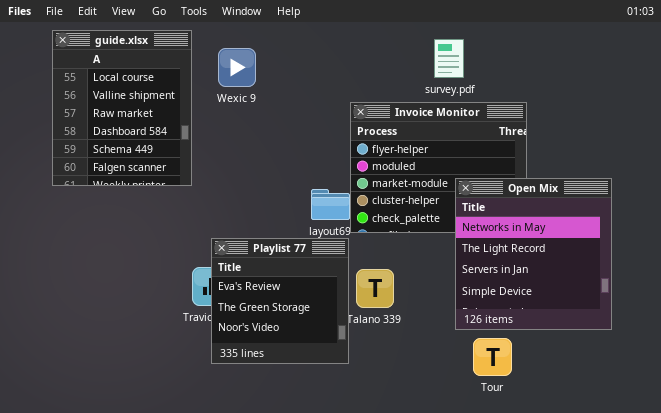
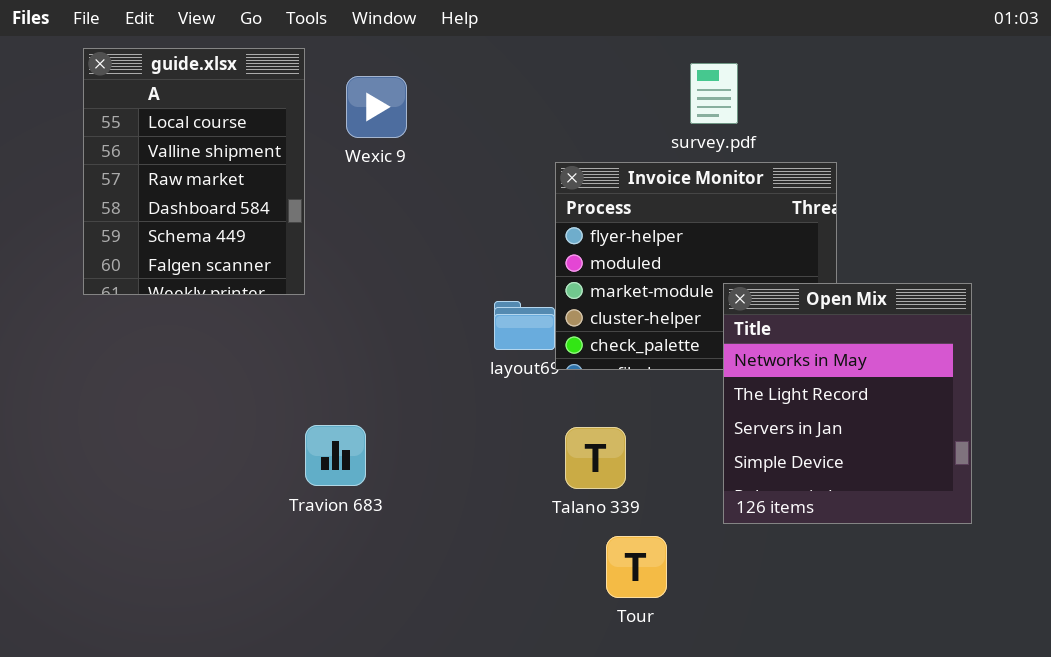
Playlist 77: [211,238,349,364] -> none, closed
Tour: [473,338,512,376] -> [606,536,667,598], moved

